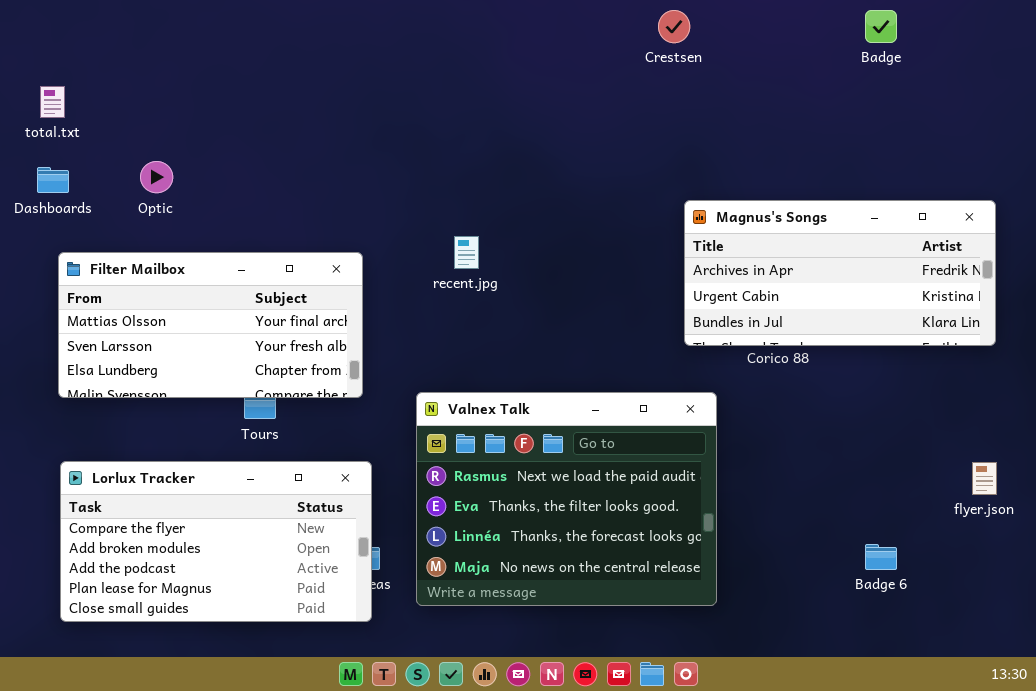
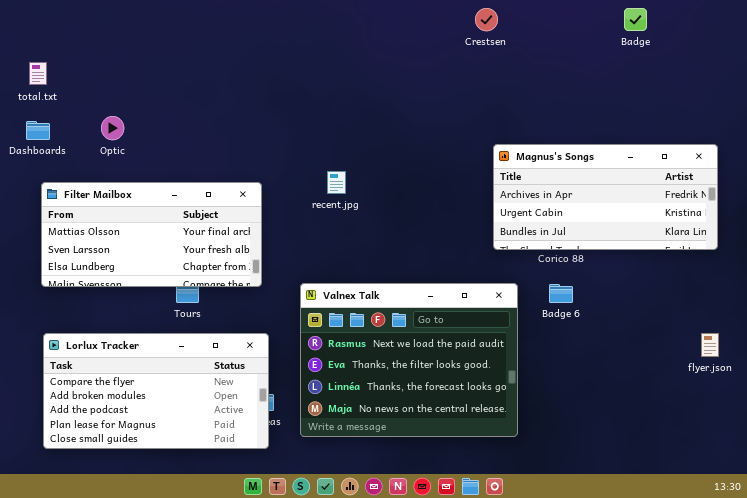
Badge 6: [865,544,897,570] -> [549,284,573,303], moved

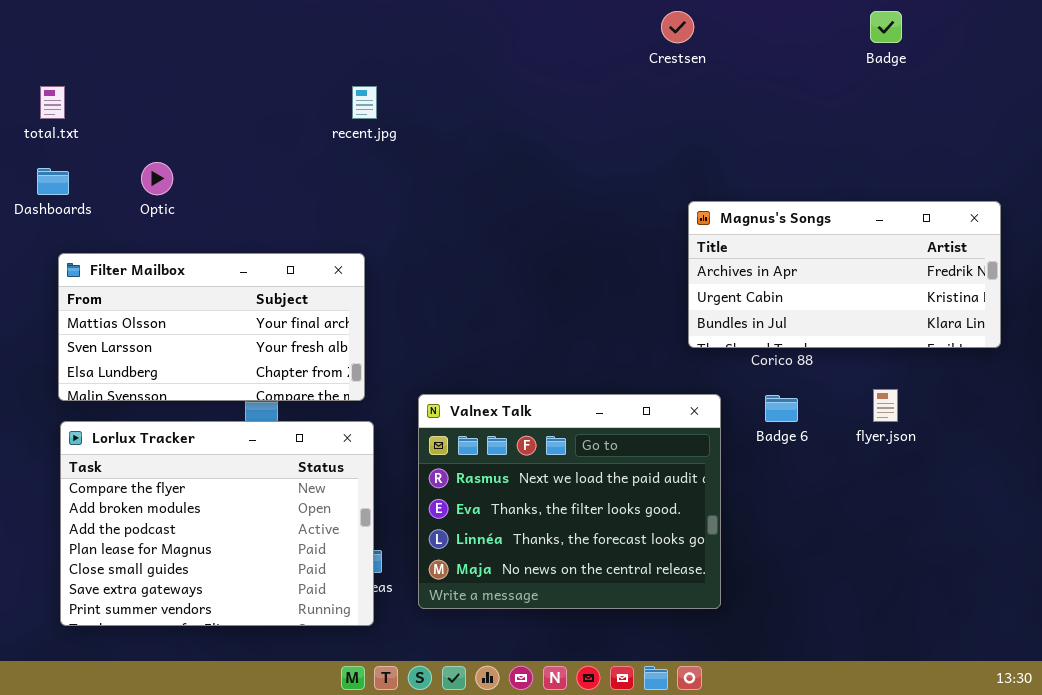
recent.jpg: [327,171,346,194] -> [352,86,377,119], moved
Lorlux Tracker: [43,333,269,449] -> [60,421,374,626], resized
flyer.json: [701,333,719,357] -> [873,389,898,422], moved

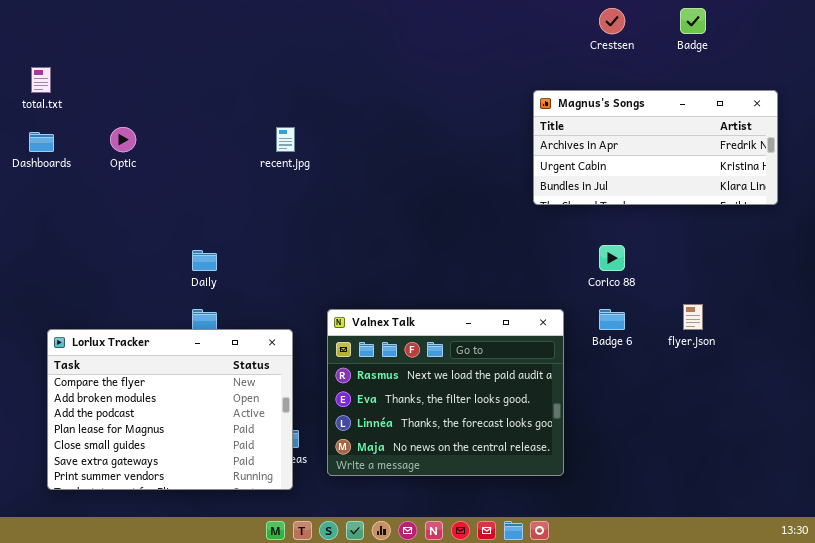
Crestsen: [661,11,694,43] -> [599,8,625,34], moved
recent.jpg: [352,86,377,119] -> [276,127,295,152], moved
Magnus's Songs: [688,201,1001,348] -> [533,90,778,205], moved
Filter Mailbox: [58,253,365,401] -> none, closed

